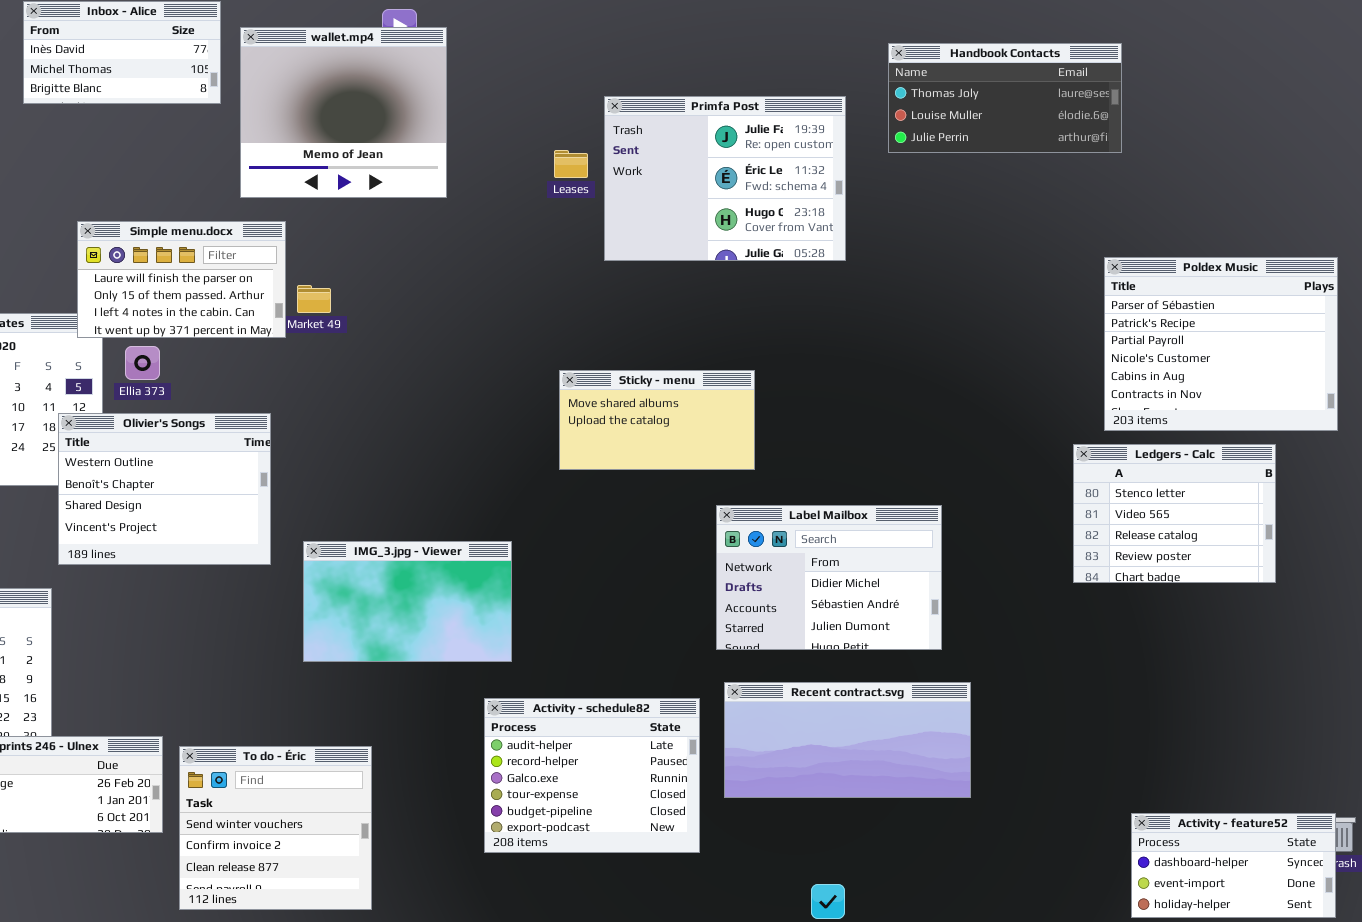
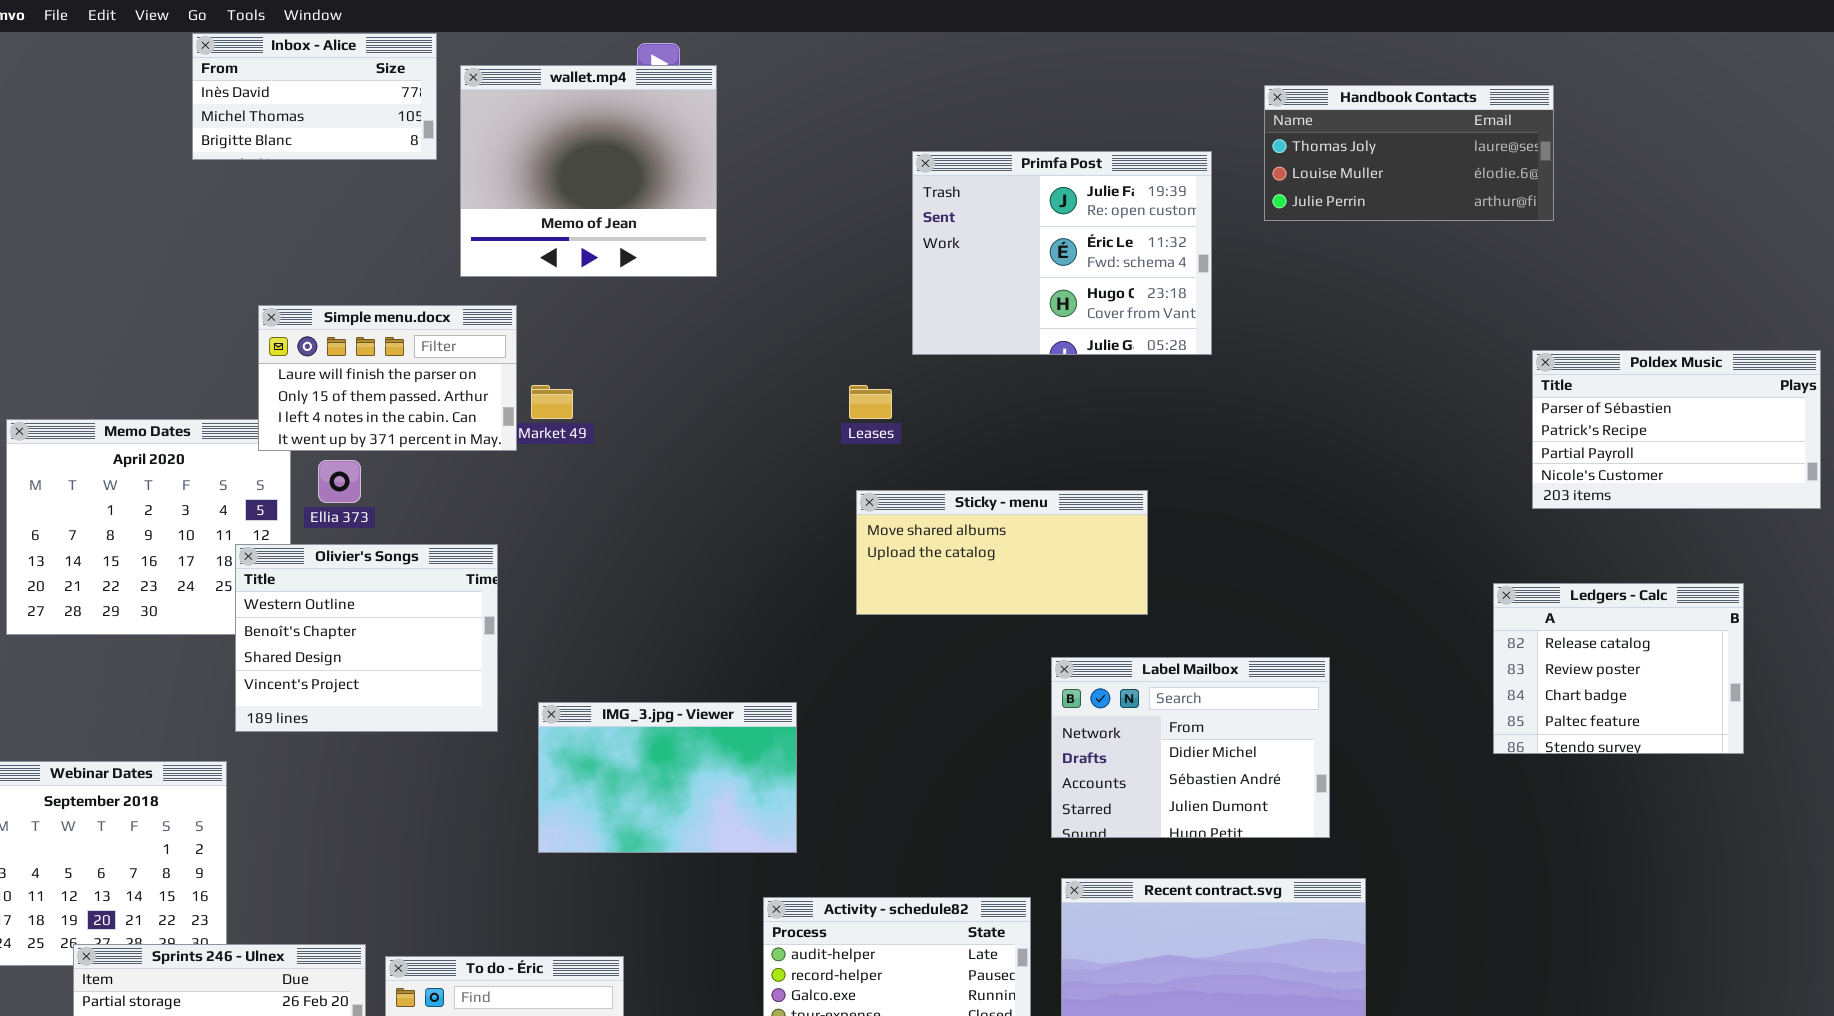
Leases: [554,150,588,178] -> [849,385,892,419], moved
Poldex Music: [1104,257,1338,431] -> [1532,350,1821,509], resized
Sticky - menu: [559,370,755,470] -> [856,490,1148,615], resized
Ledgers - Calc: [1073,444,1276,583] -> [1493,583,1744,754], scrolled down 2 rows

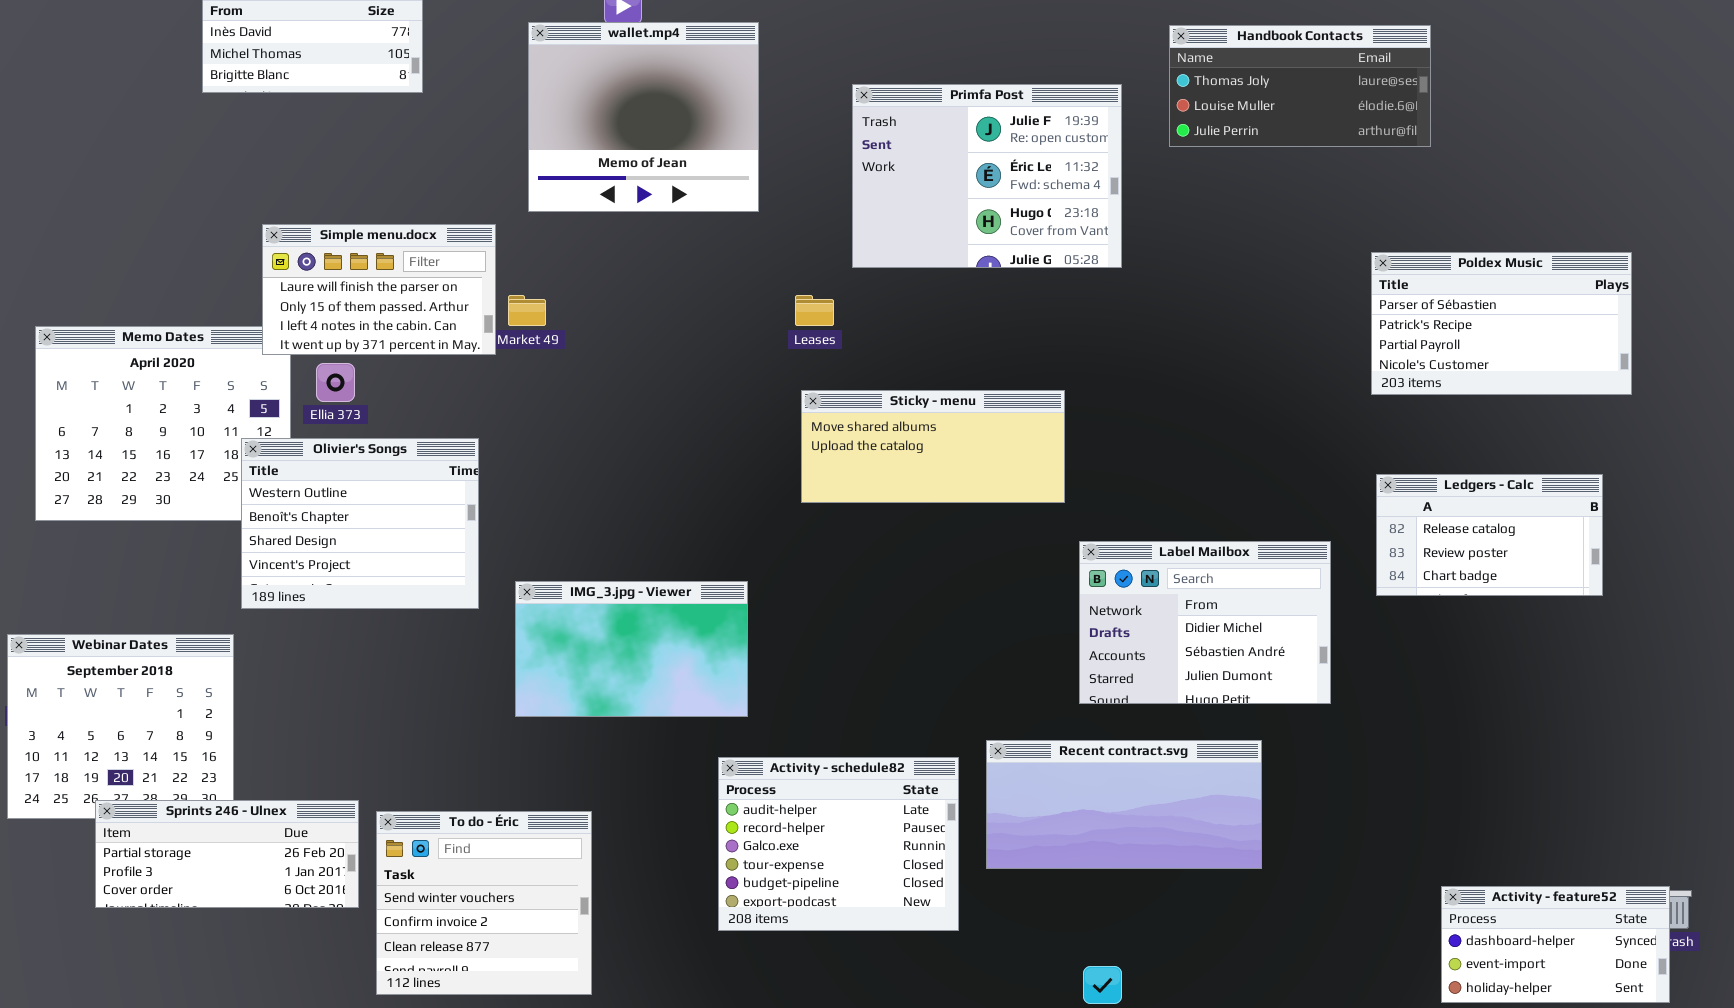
wallet.mp4: [460,65,717,277] -> [528,22,759,212], moved
Poldex Music: [1532,350,1821,509] -> [1371,252,1632,395], moved
Ledgers - Calc: [1493,583,1744,754] -> [1376,474,1603,596], resized
Label Mailbox: [1051,657,1330,838] -> [1079,541,1331,704], moved

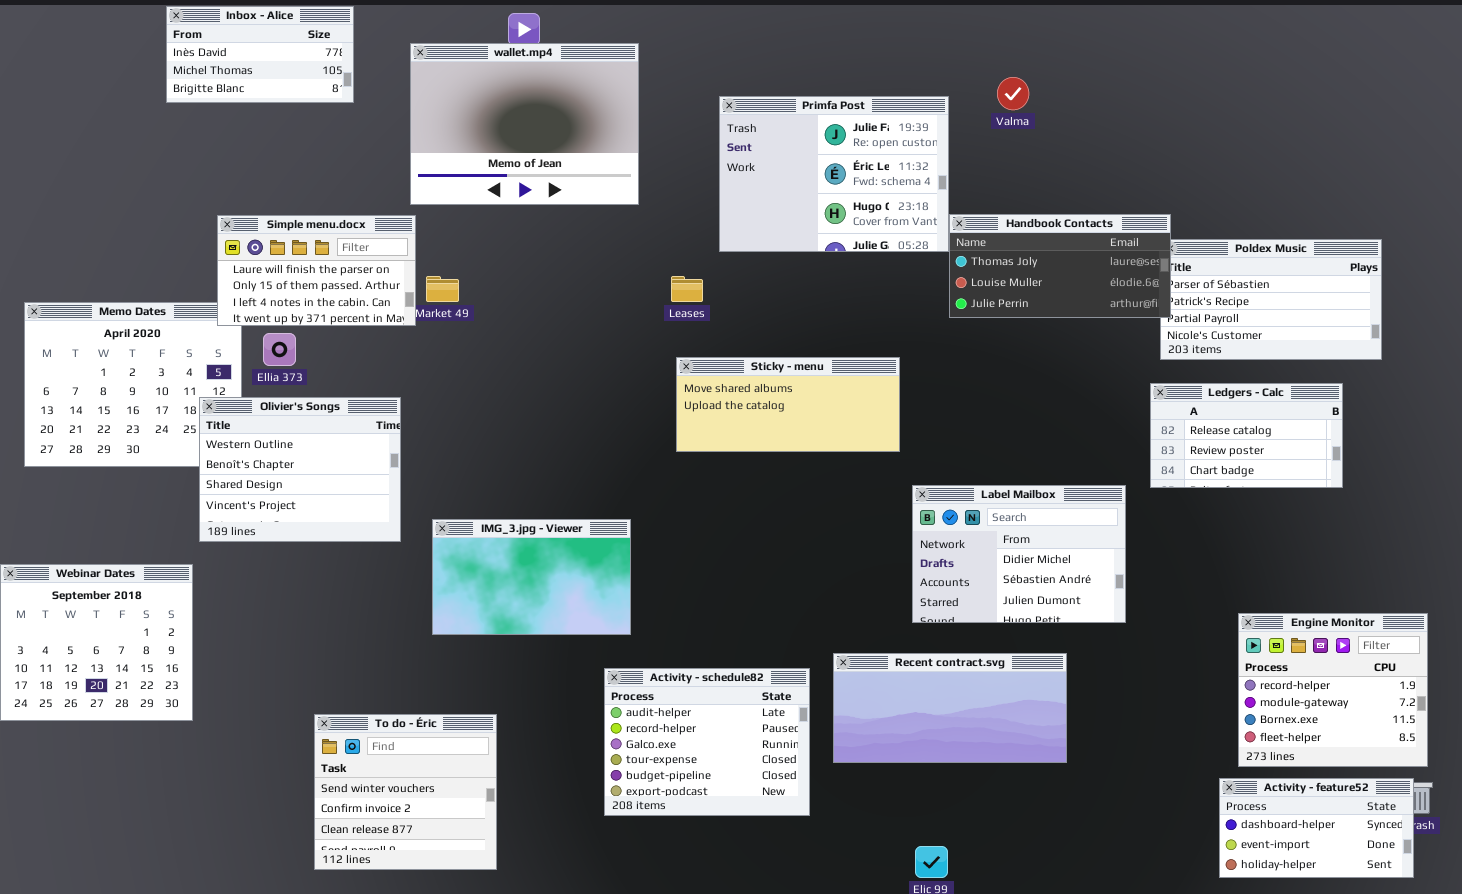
wallet.mp4: [528,22,759,212] -> [410,43,639,205], resized
Handbook Contacts: [1169,25,1431,147] -> [949,214,1171,318], moved
Ledgers - Calc: [1376,474,1603,596] -> [1150,383,1343,488], moved
Engine Monitor: none -> [1238,613,1428,767], opened
Sprints 246 - Ulnex: [95,800,359,908] -> none, closed

